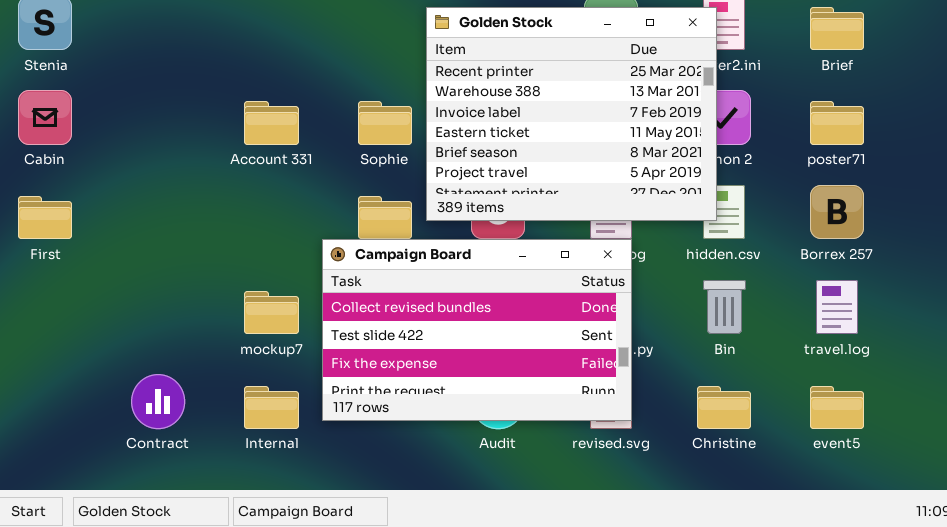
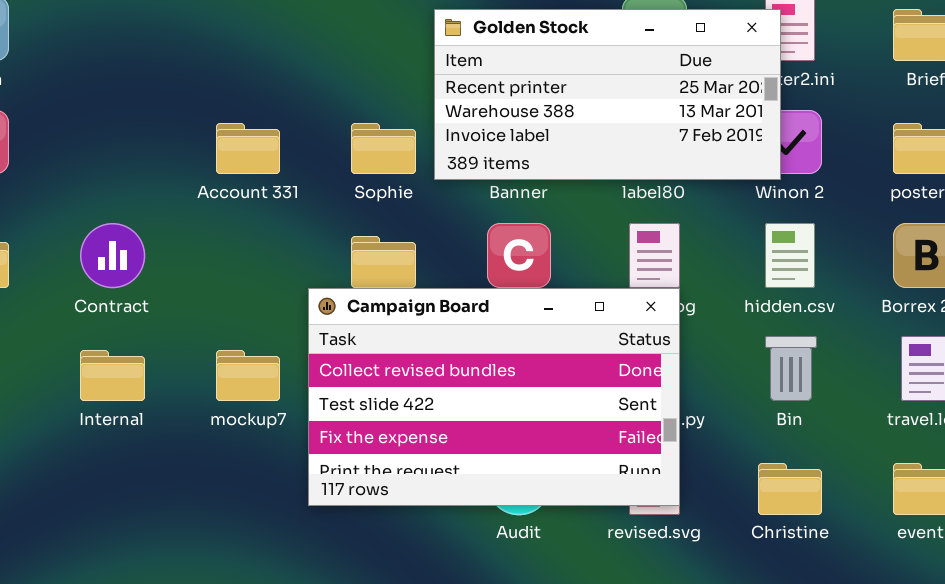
Golden Stock: [426,7,717,221] -> [434,9,781,180], resized
Contract: [131,374,185,429] -> [80,223,145,288], moved
Internal: [244,386,299,429] -> [80,350,145,401], moved

